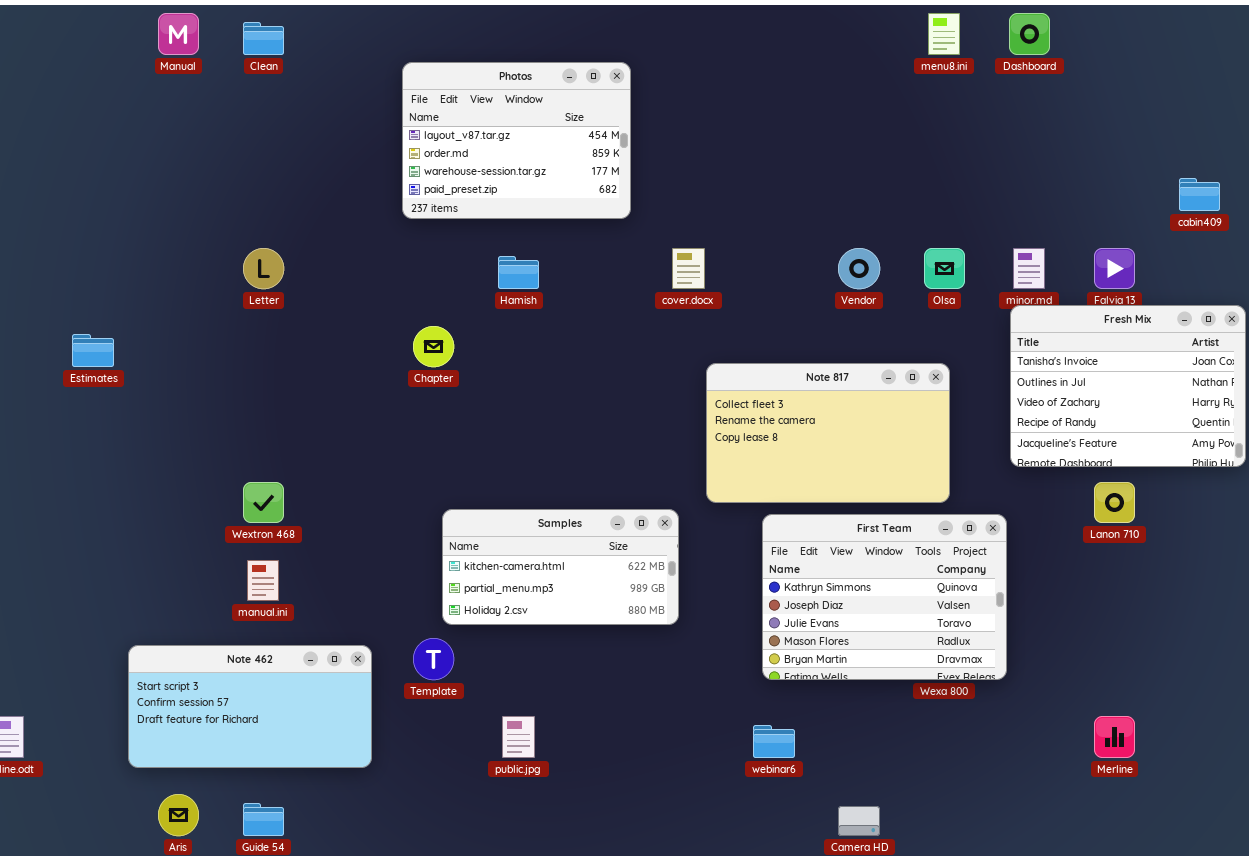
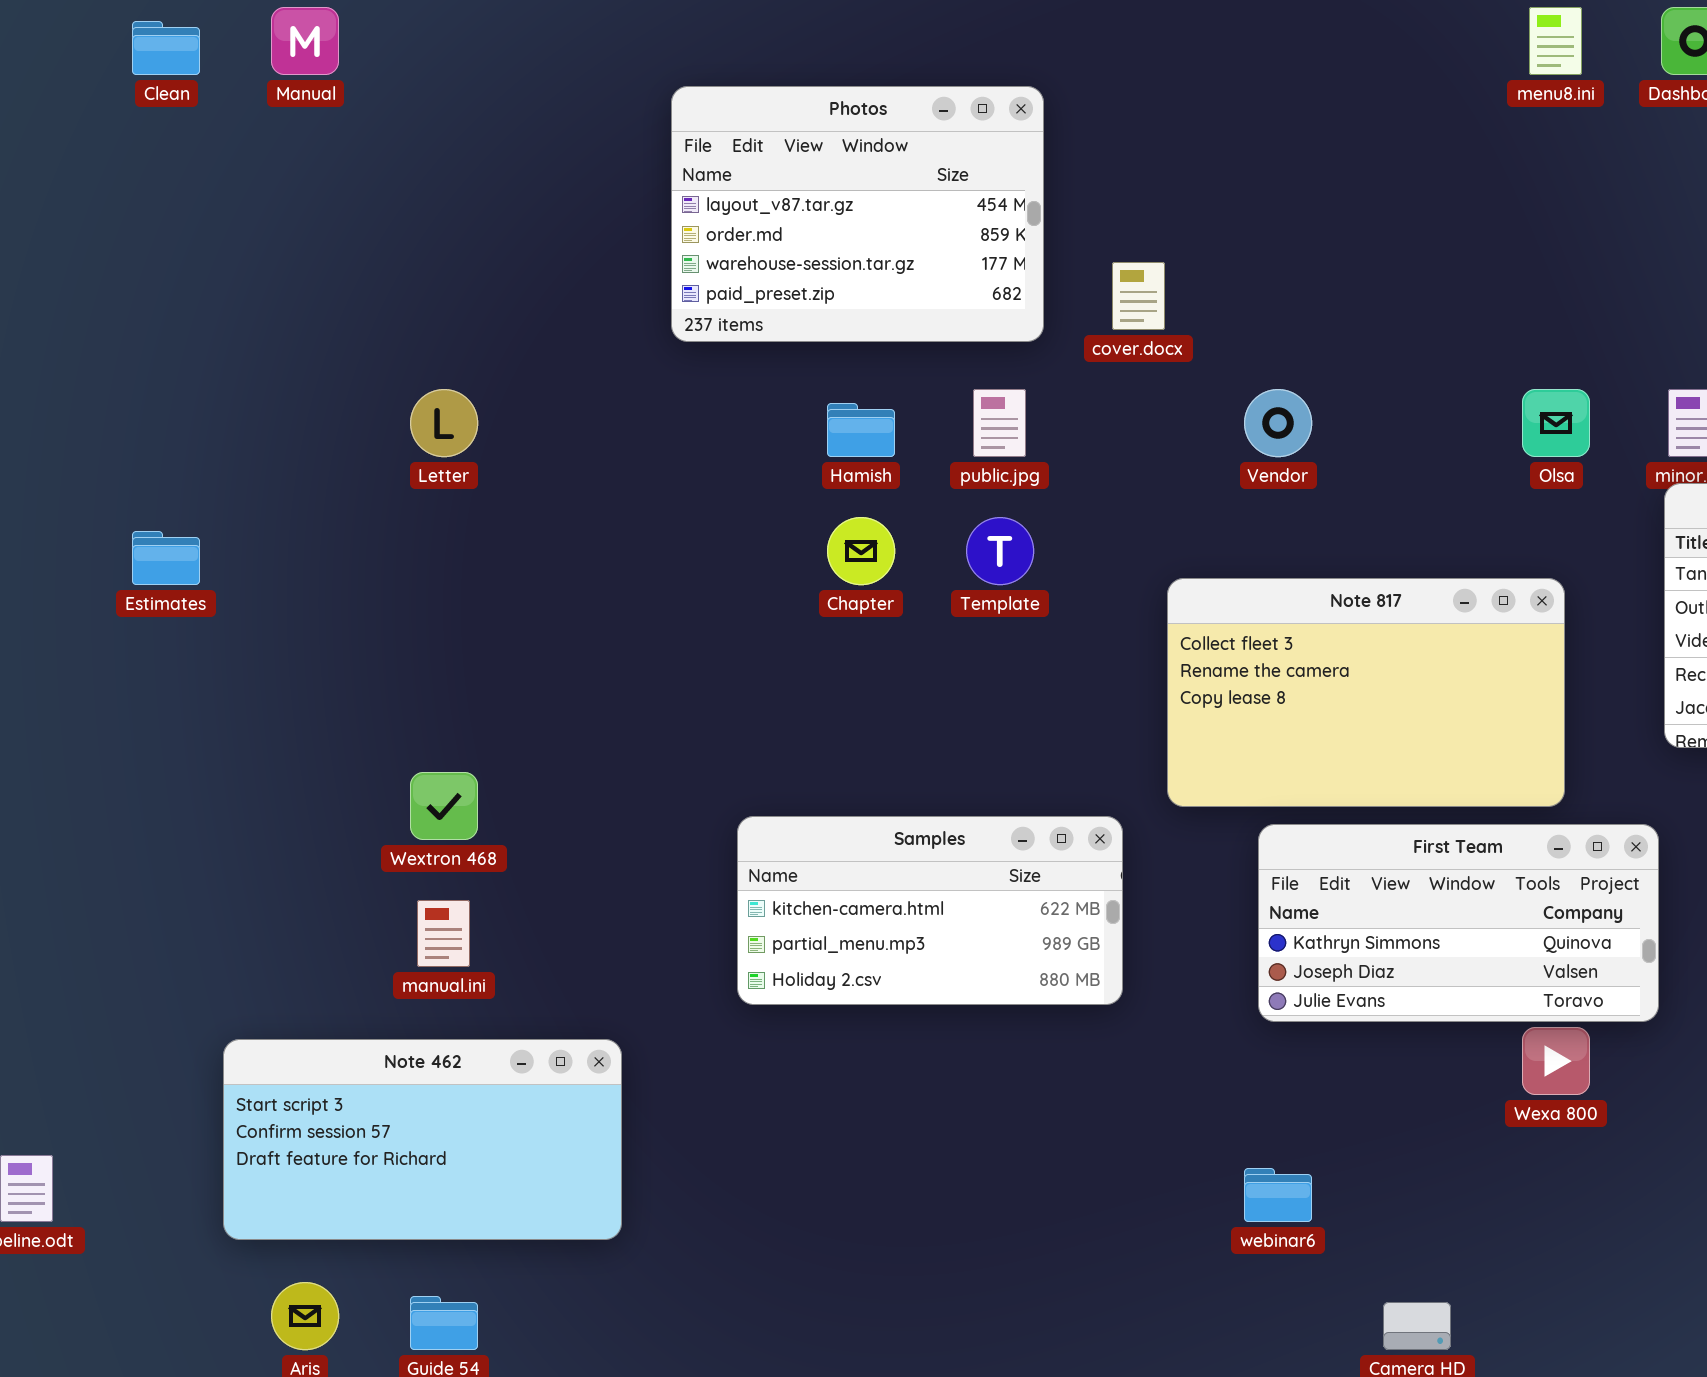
Clean: [243,22,284,55] -> [132,21,200,75], moved
cover.docx: [672,248,705,289] -> [1112,262,1165,330], moved
Vendor: [838,248,880,289] -> [1244,389,1312,457], moved
Chapter: [413,326,454,367] -> [827,517,895,585], moved
First Team: [762,514,1007,680] -> [1258,824,1659,1022], resized
Template: [413,638,454,680] -> [966,517,1034,585], moved
public.jpg: [502,716,535,758] -> [973,389,1026,457], moved

